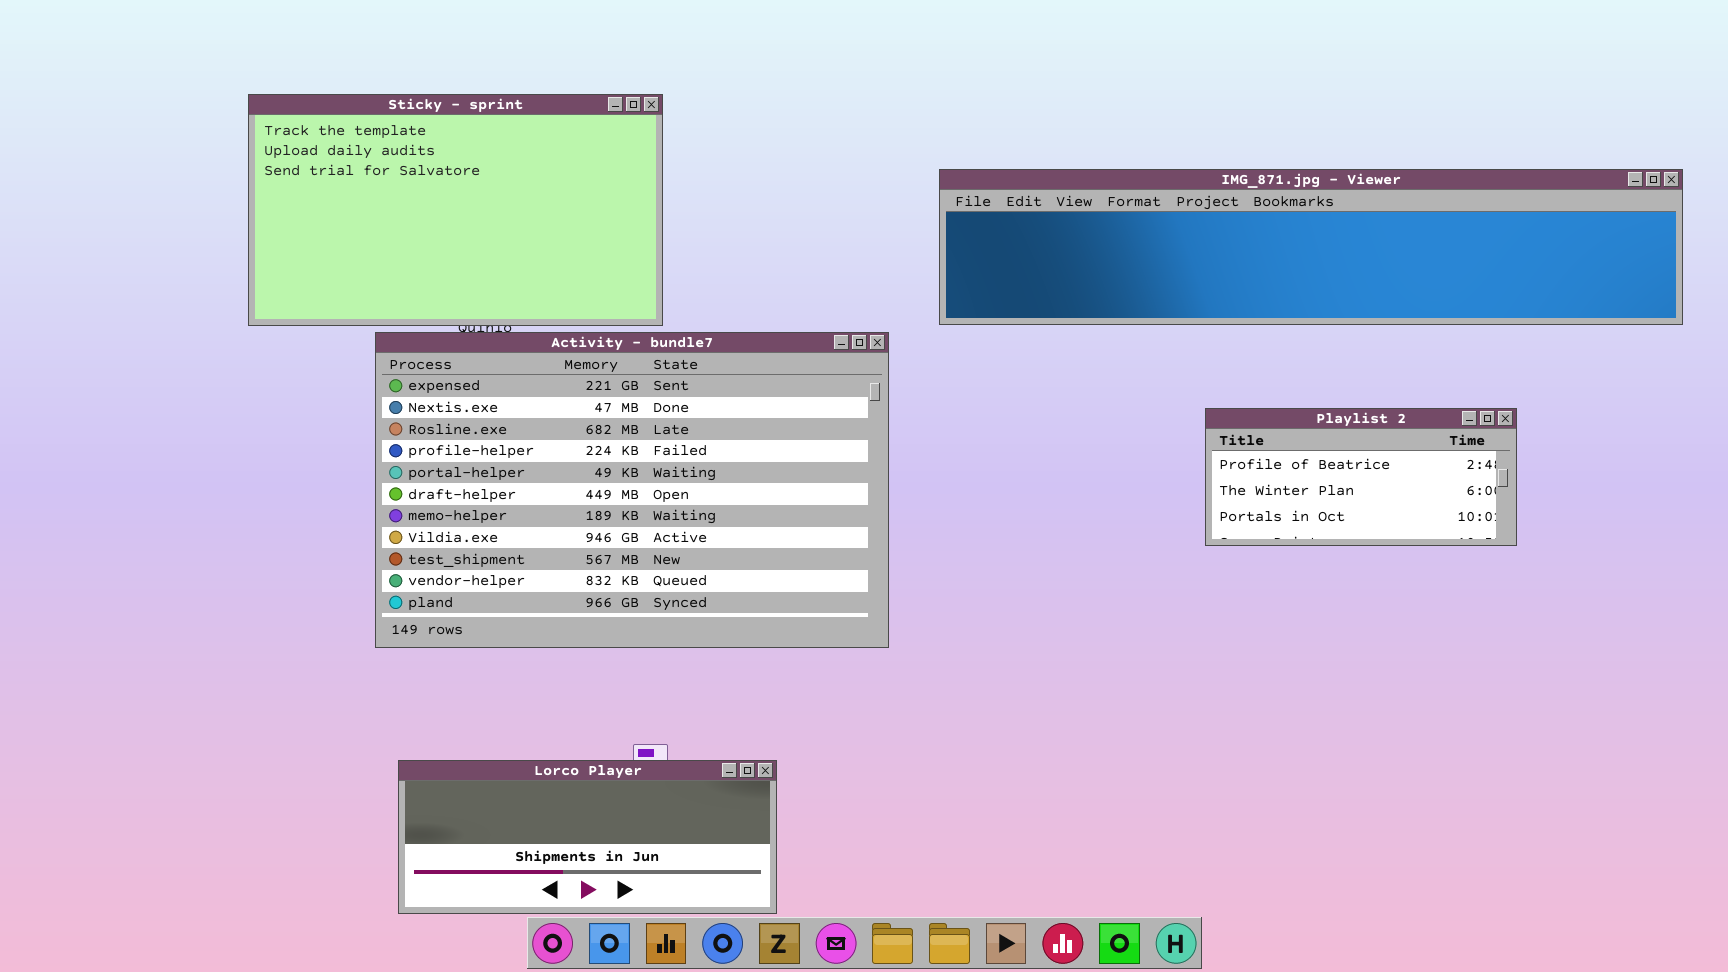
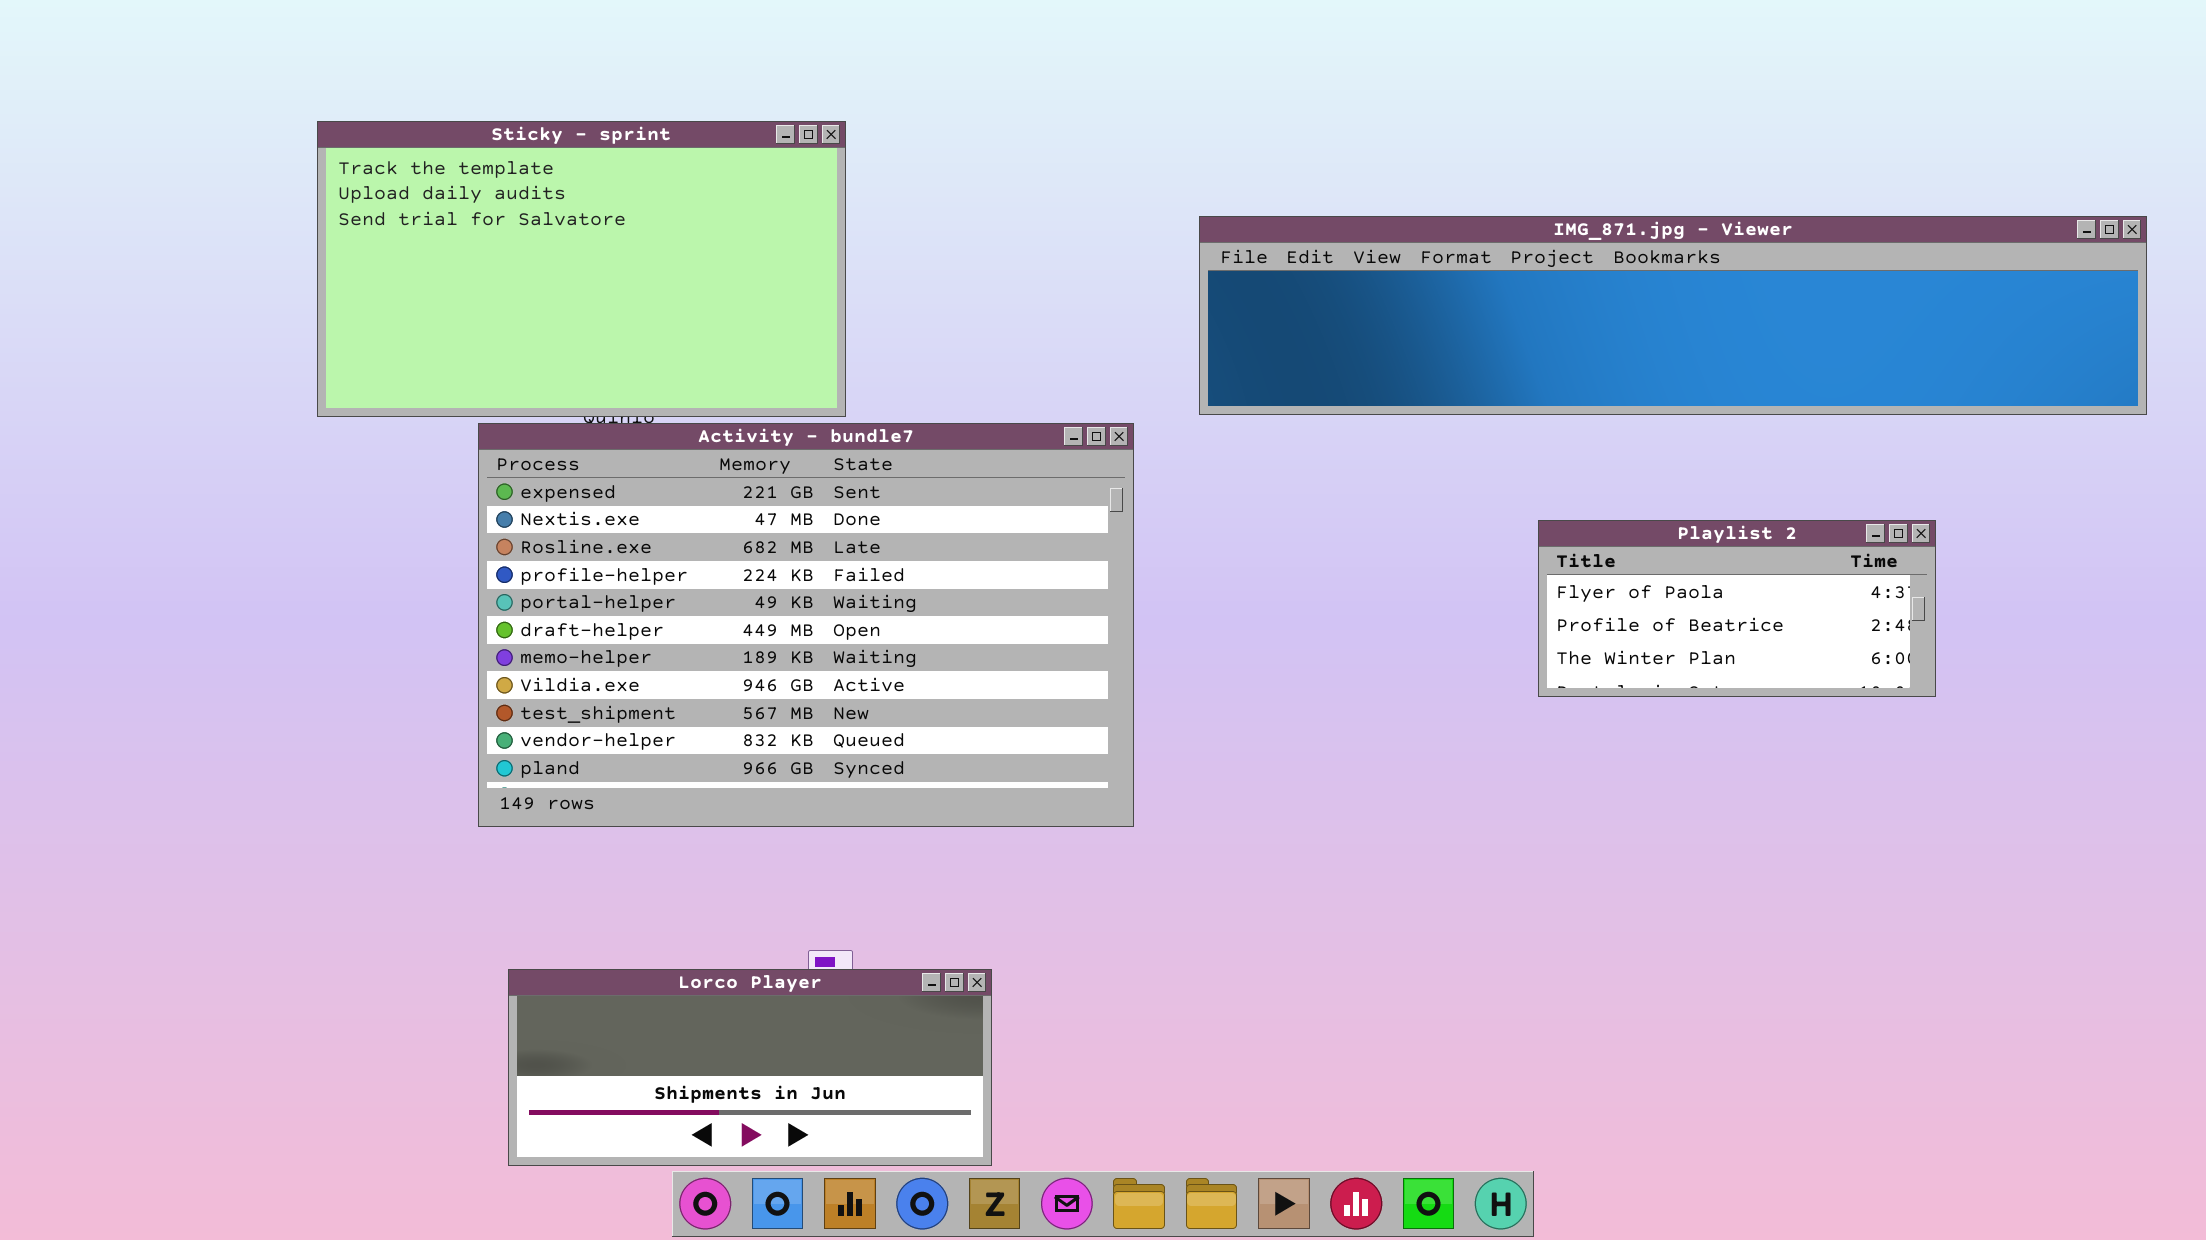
Playlist 2: [1205,408,1517,546] -> [1538,520,1936,697], scrolled up 1 row

